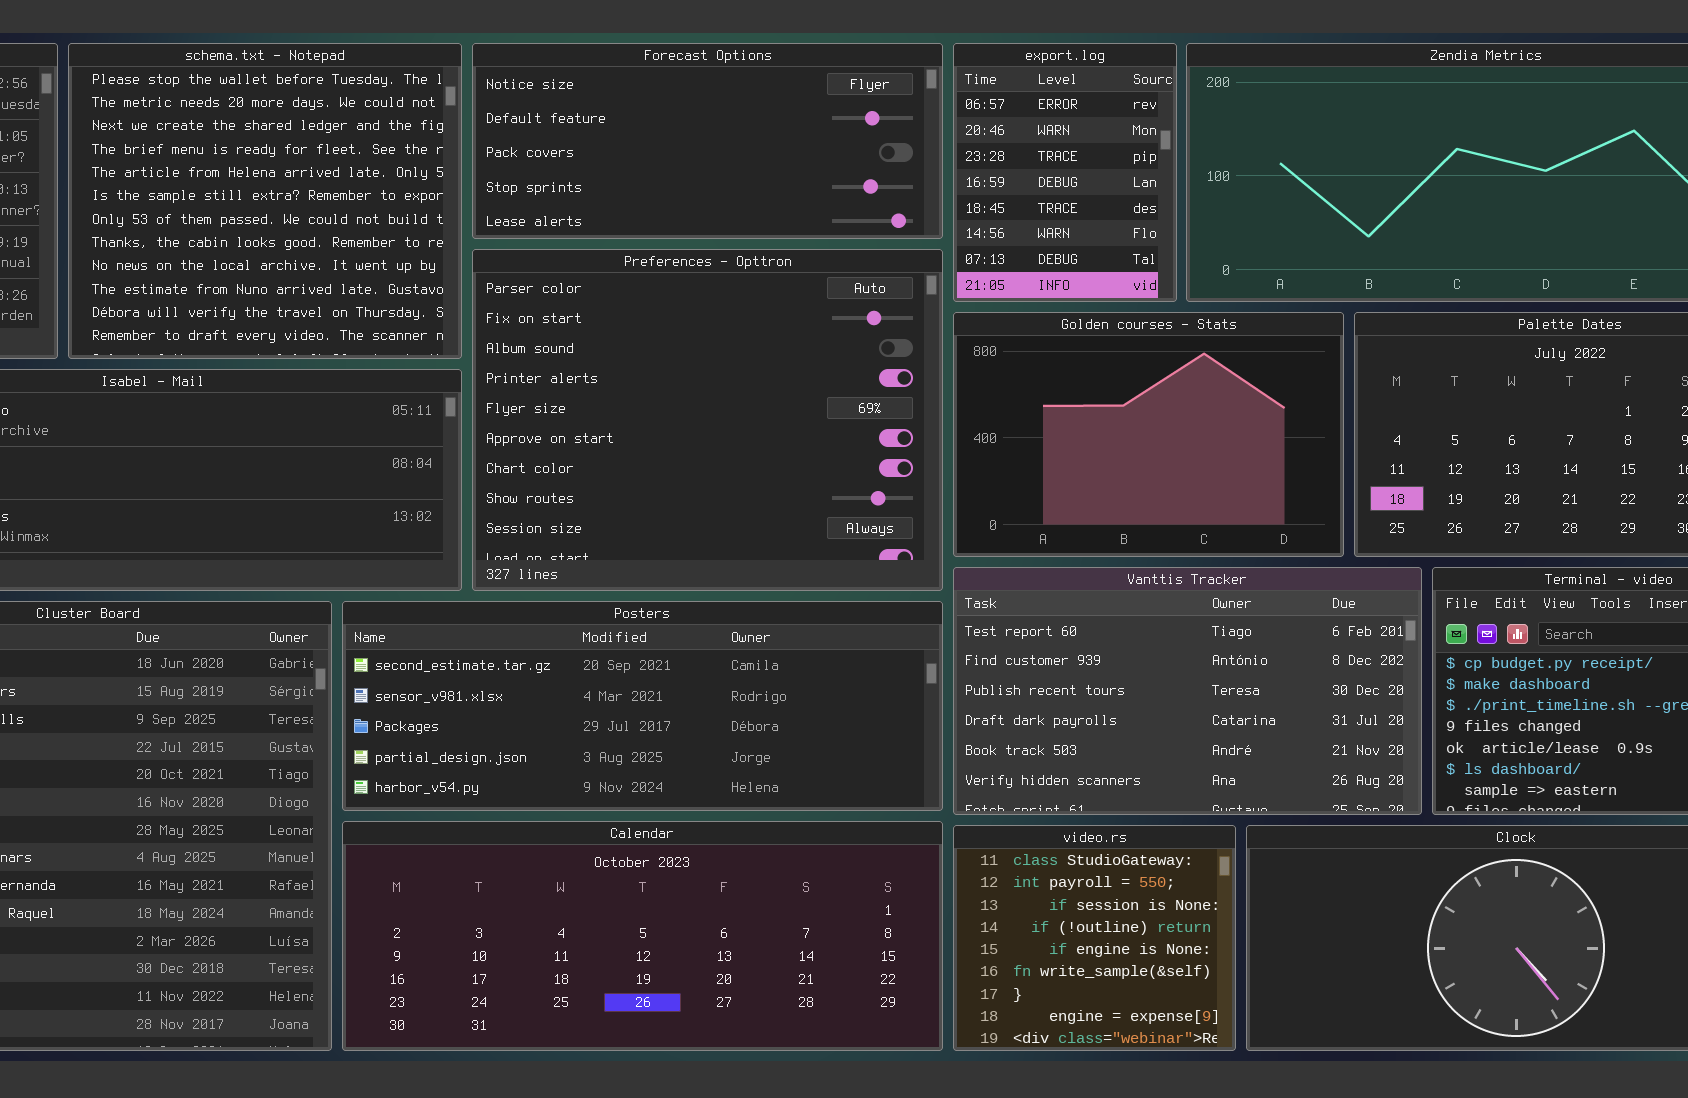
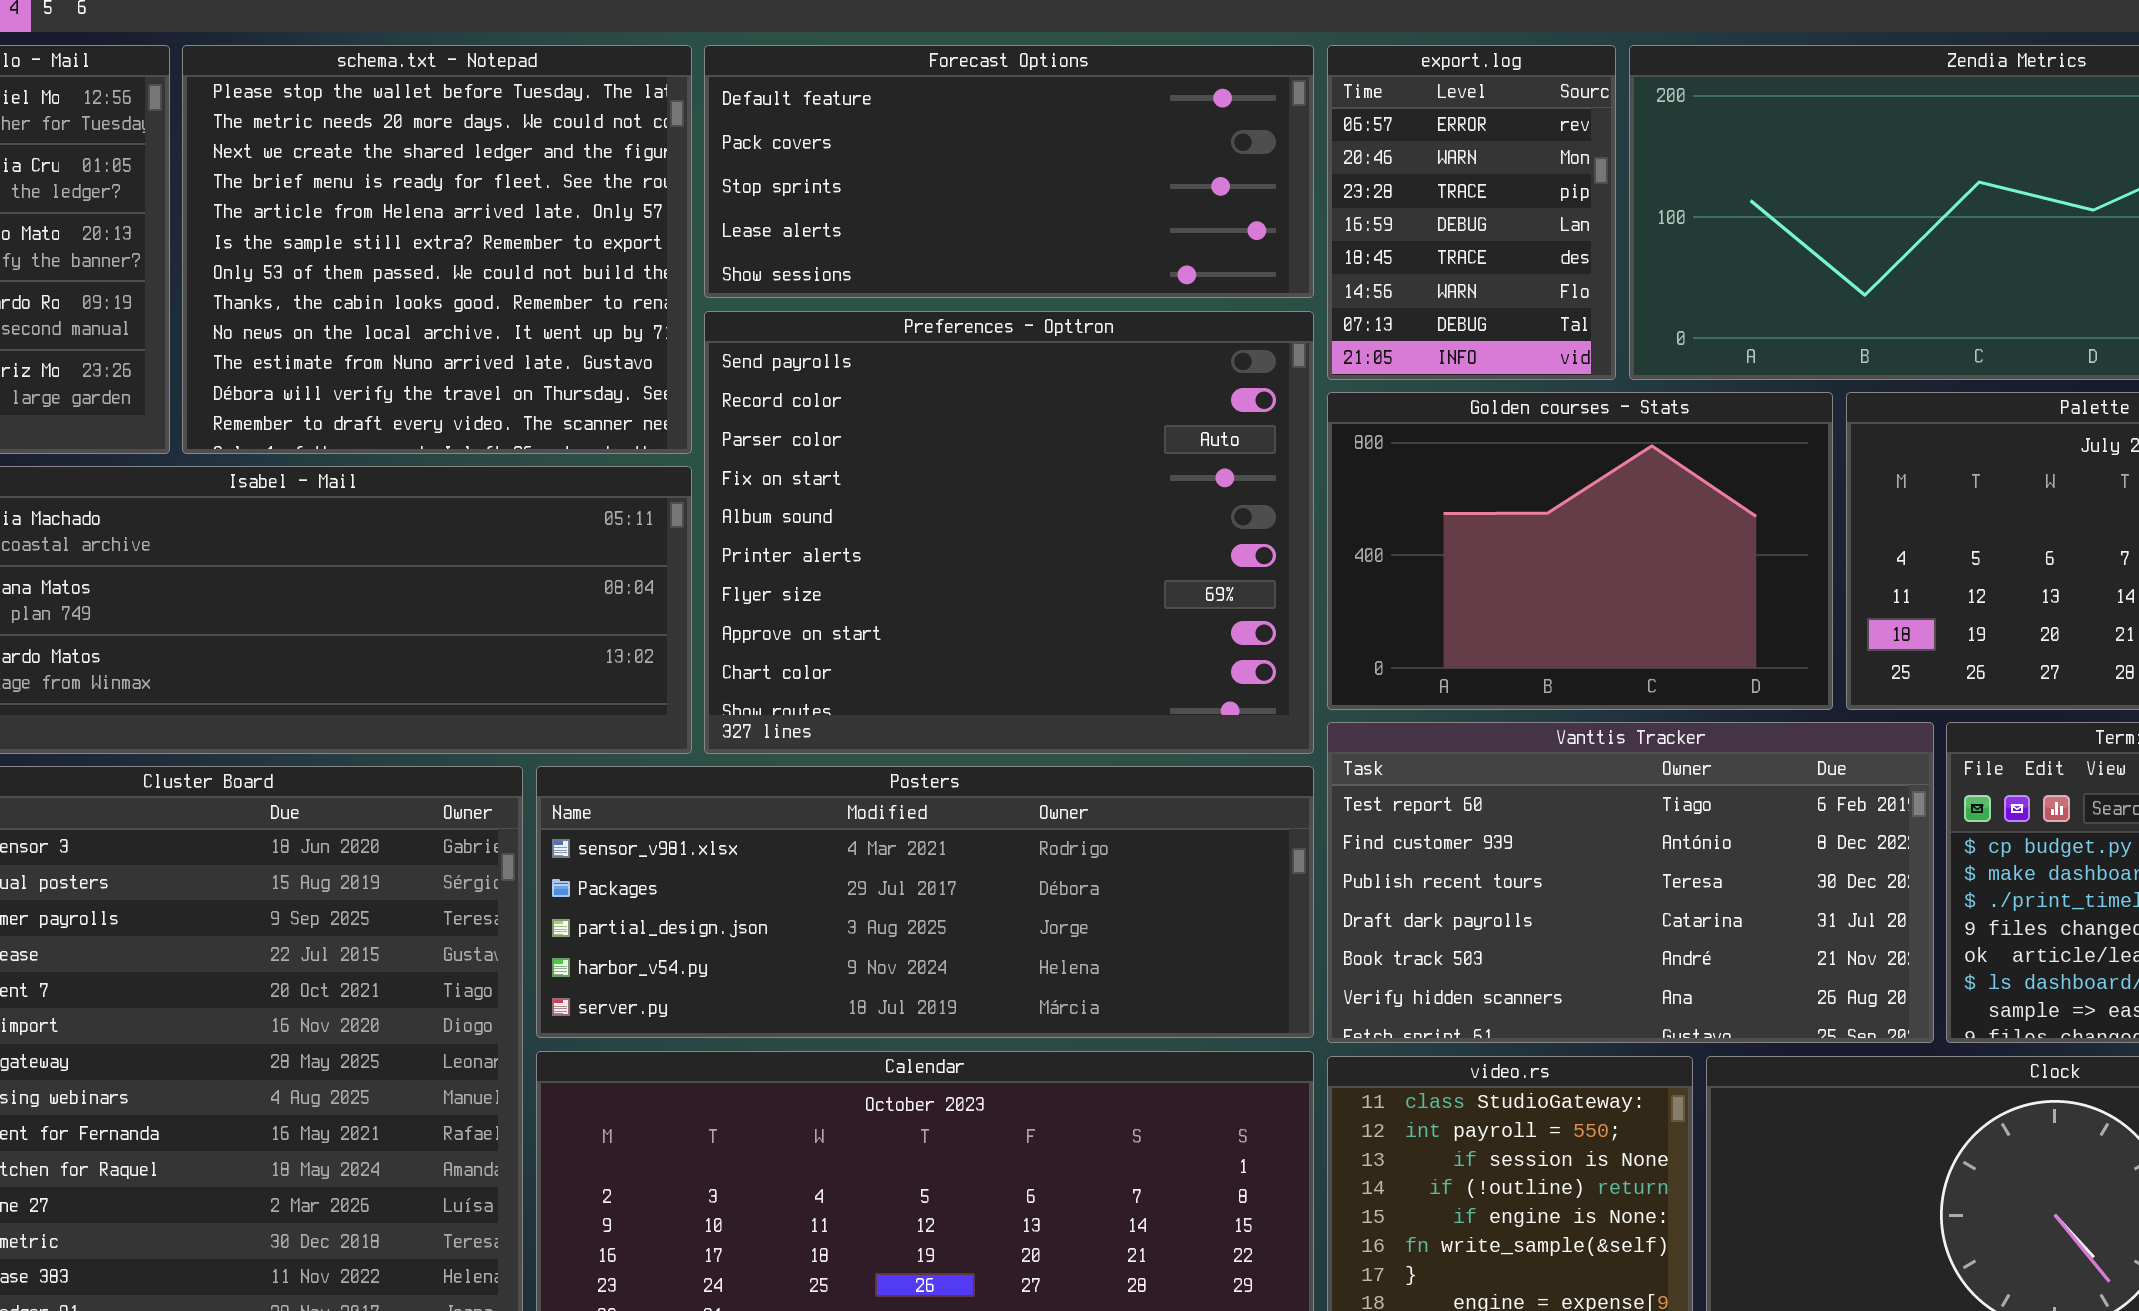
Forecast Options: [472,43,943,239] -> [704,45,1314,298], scrolled down 1 row
Preferences - Opttron: [472,249,943,591] -> [704,311,1314,754], scrolled up 2 rows
Posters: [342,601,943,811] -> [536,766,1314,1038], scrolled down 1 row

